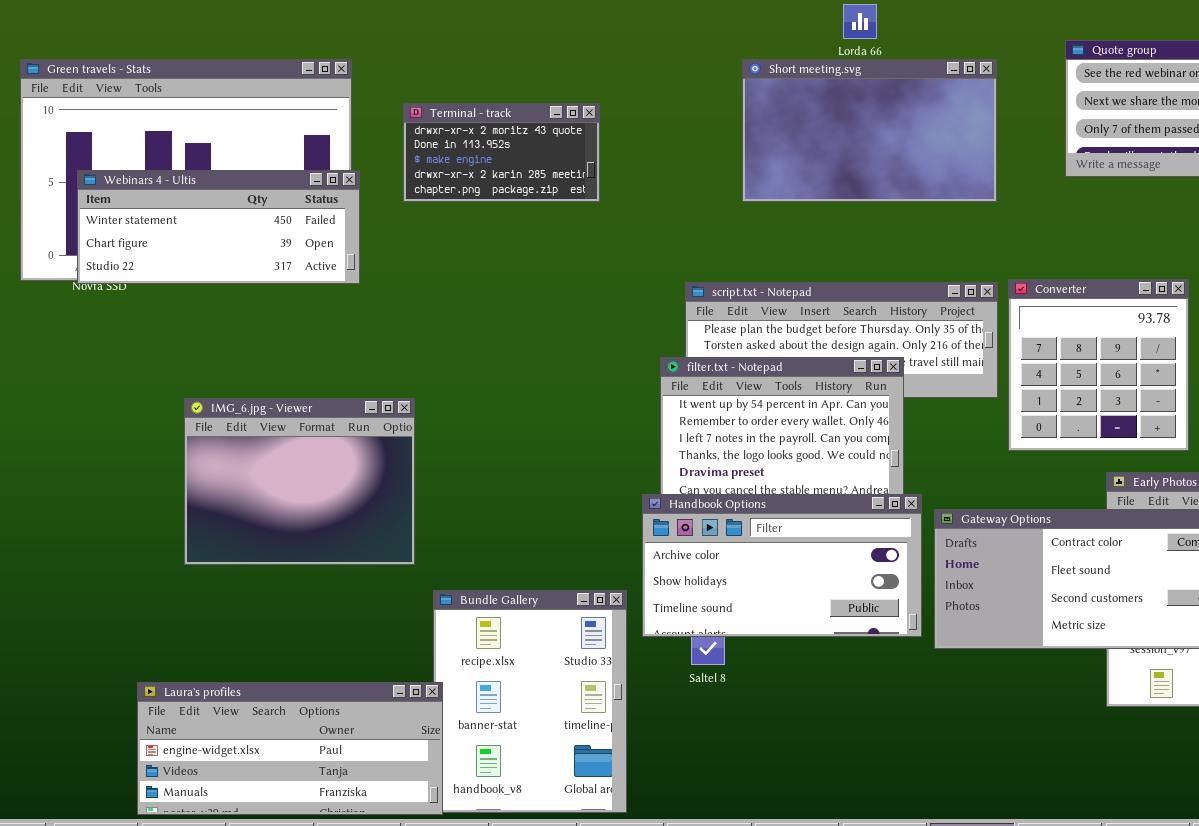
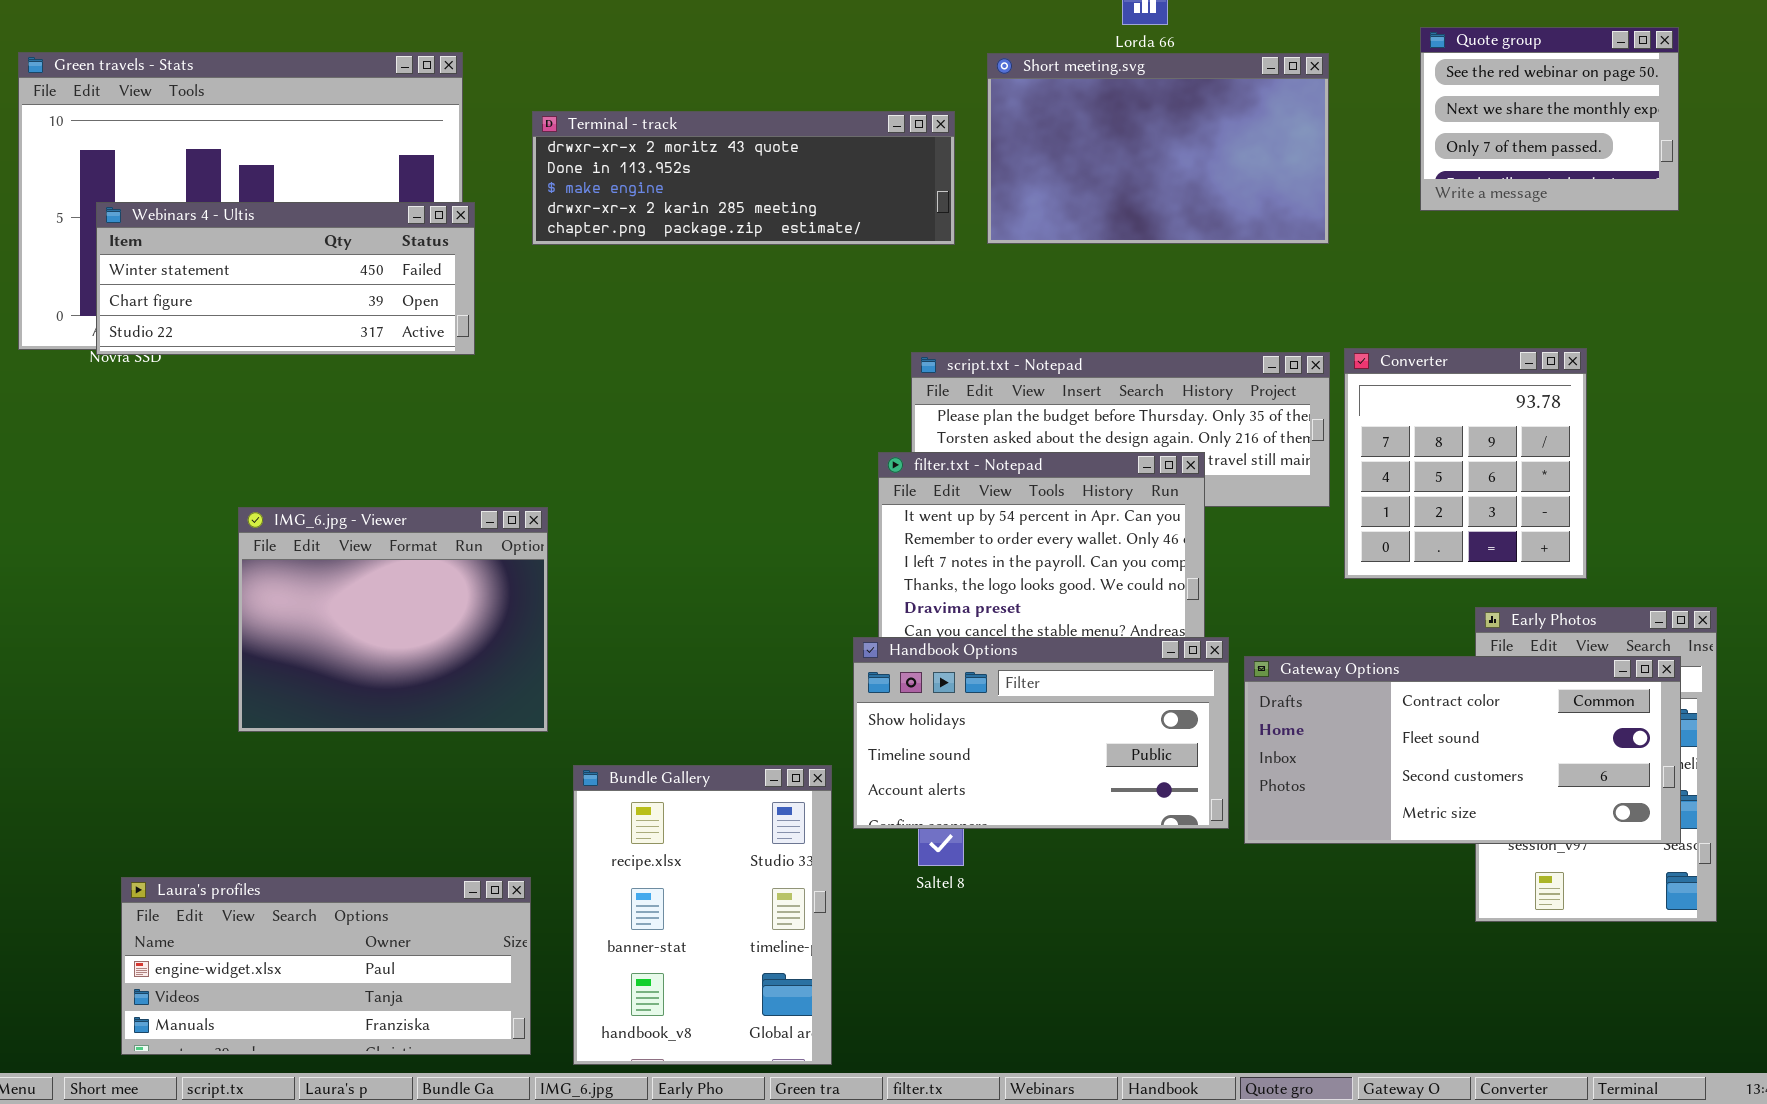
Terminal - track: [403,103,600,202] -> [532,111,955,245], resized
Handbook Options: [642,494,922,637] -> [853,637,1229,829], scrolled down 1 row
Laura's profiles: [137,682,443,815] -> [121,877,531,1055], moved

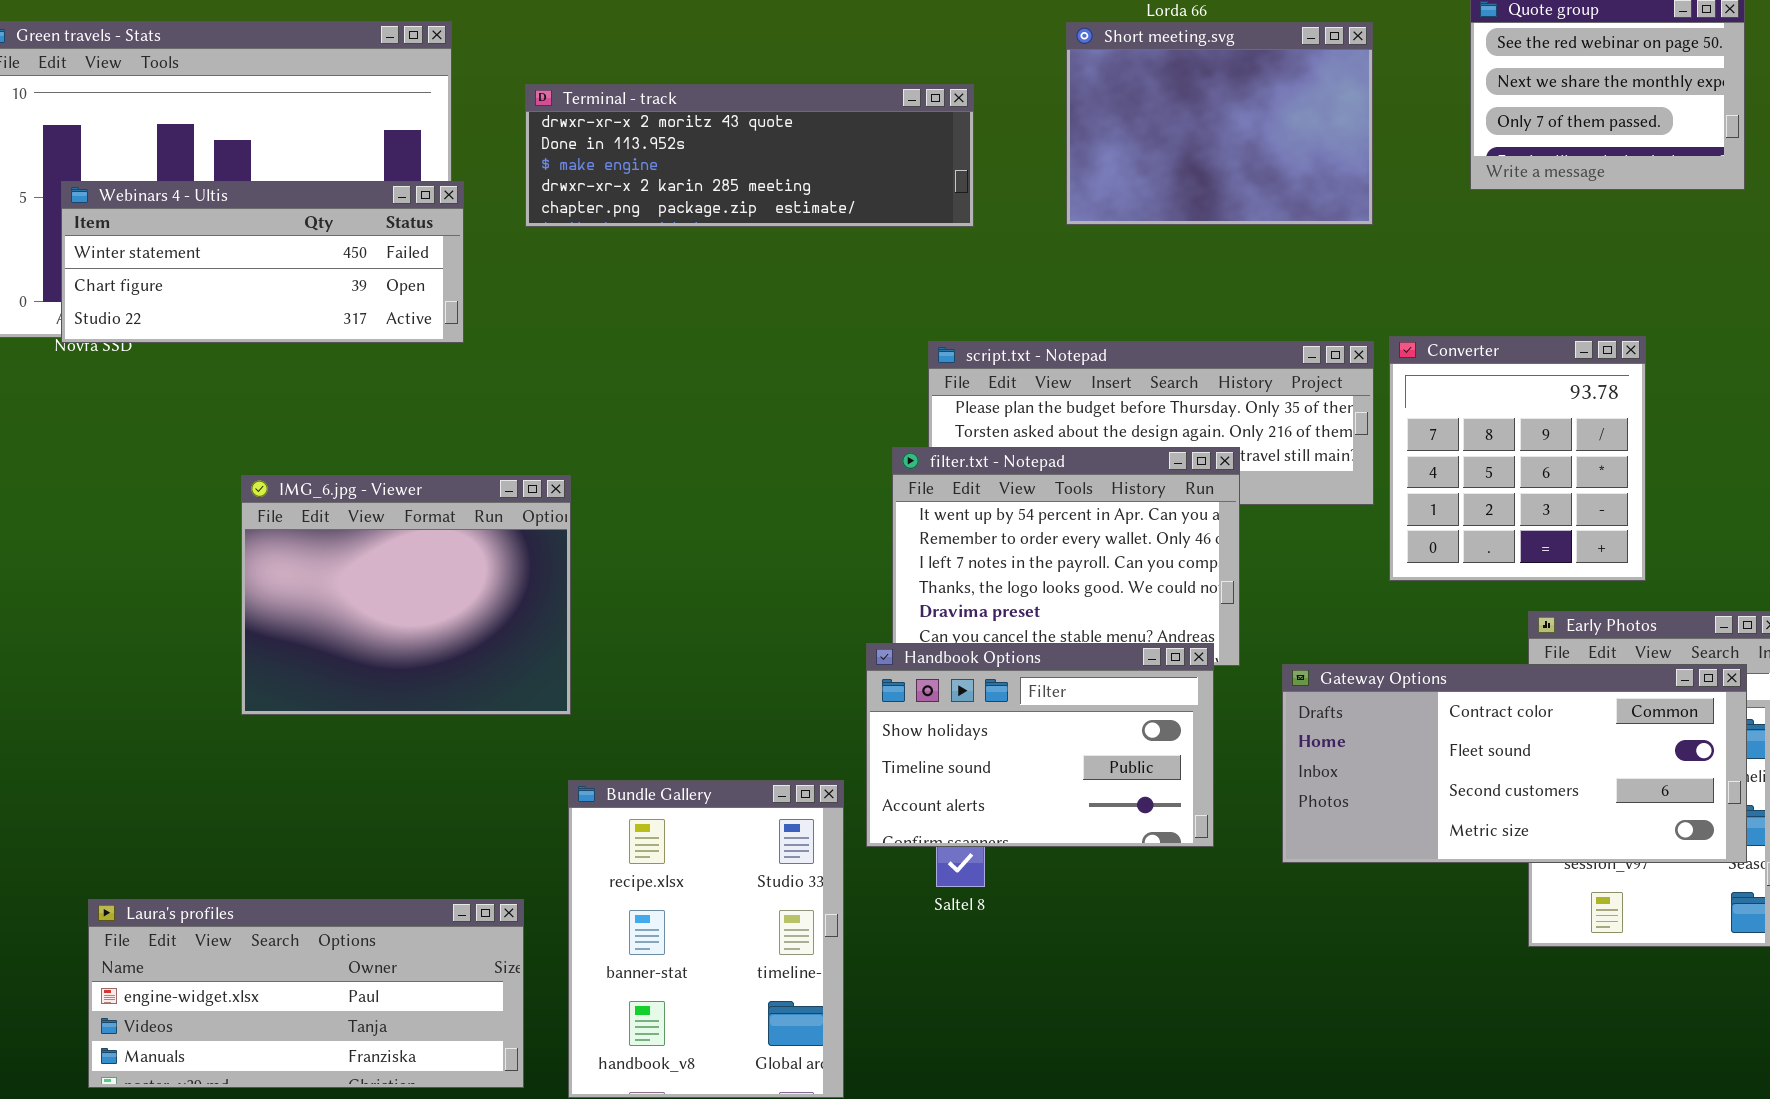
Short meeting.svg: [987,53,1329,244] -> [1066,22,1373,225], resized
IMG_6.jpg - Viewer: [238,507,548,732] -> [241,475,571,715], moved
Handbook Options: [853,637,1229,829] -> [866,643,1214,847], resized

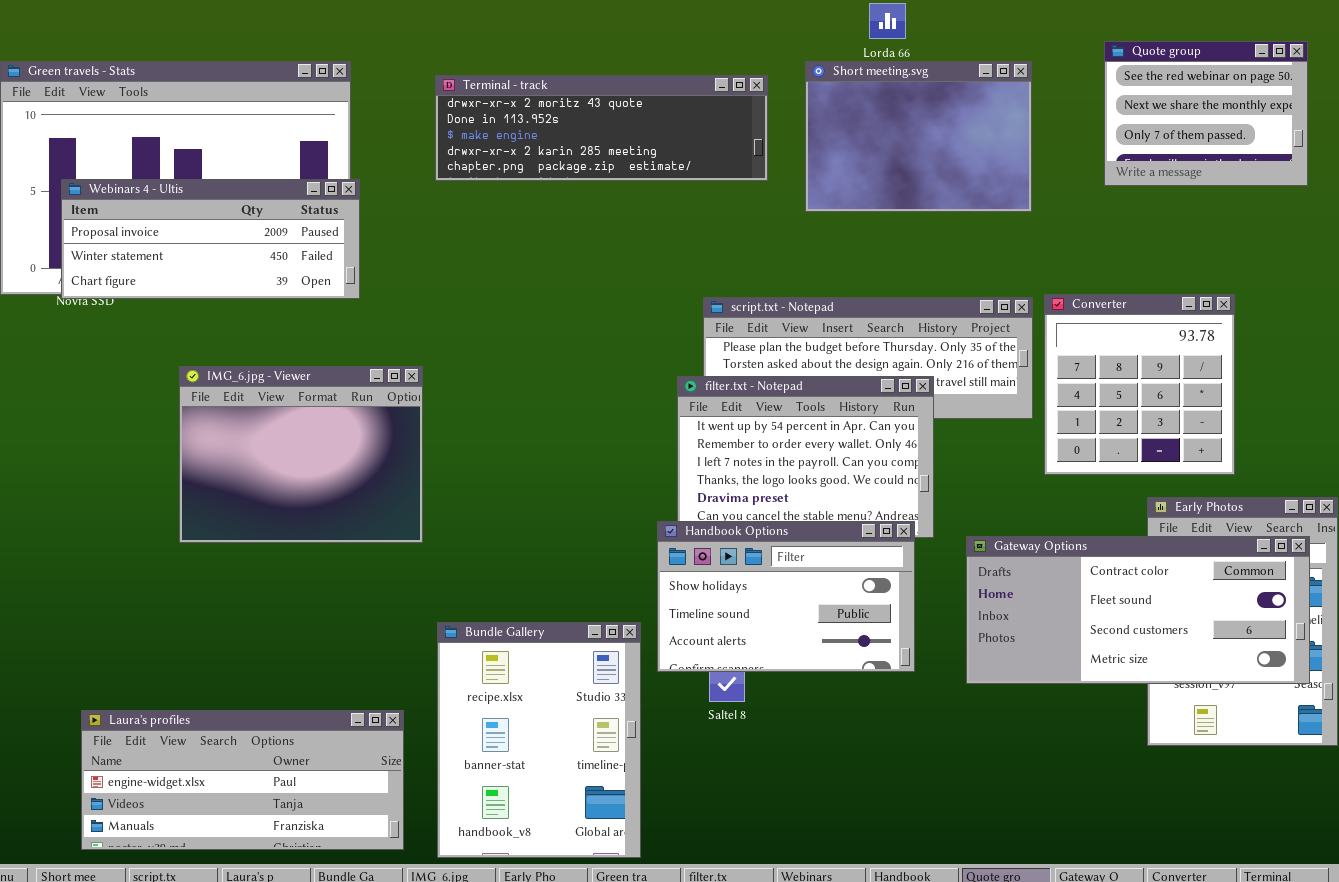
Terminal - track: [525,84,974,227] -> [435,75,768,181], moved
Webinars 4 - Ultis: [61,181,464,343] -> [61,179,360,299], scrolled up 1 row
IMG_6.jpg - Viewer: [241,475,571,715] -> [179,366,423,543], moved

